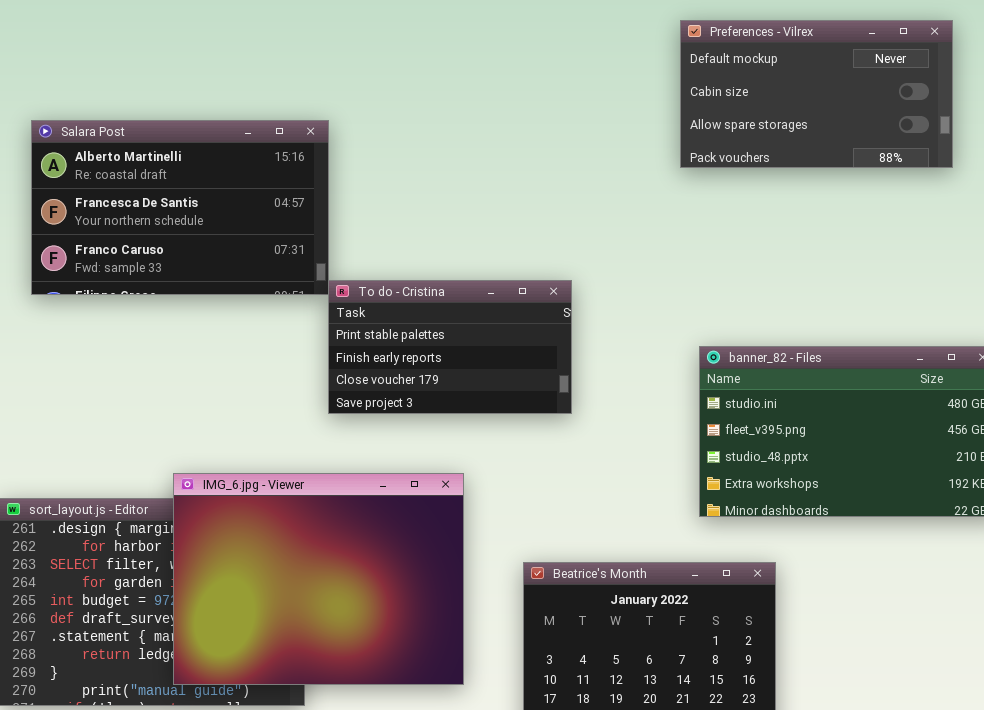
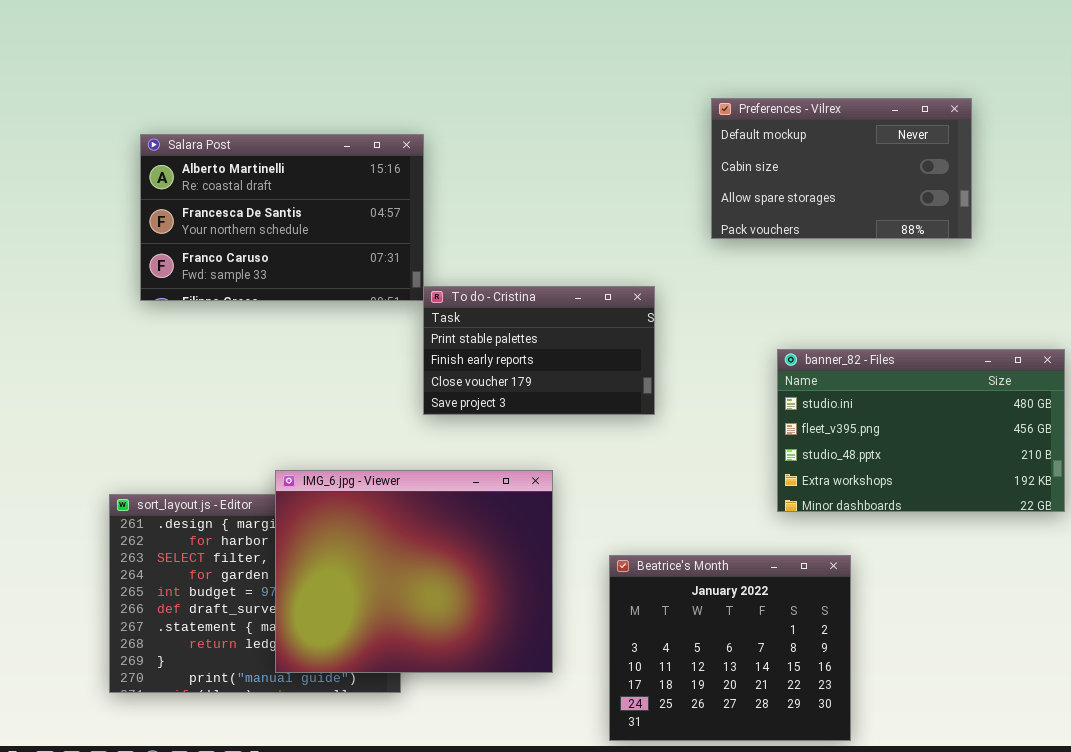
Preferences - Vilrex: [680,20,953,168] -> [711,98,972,239], moved

